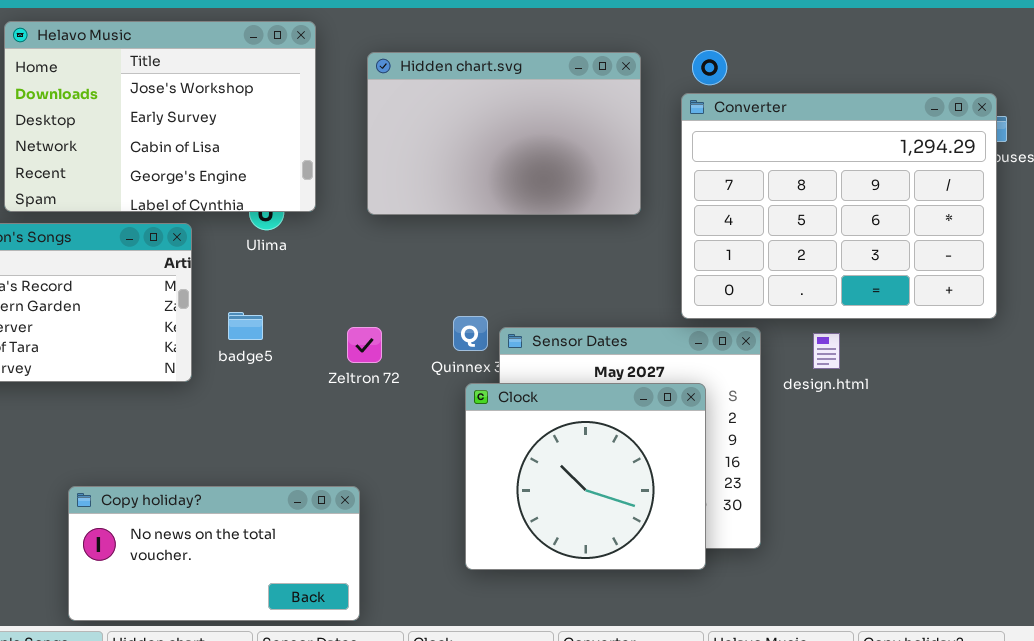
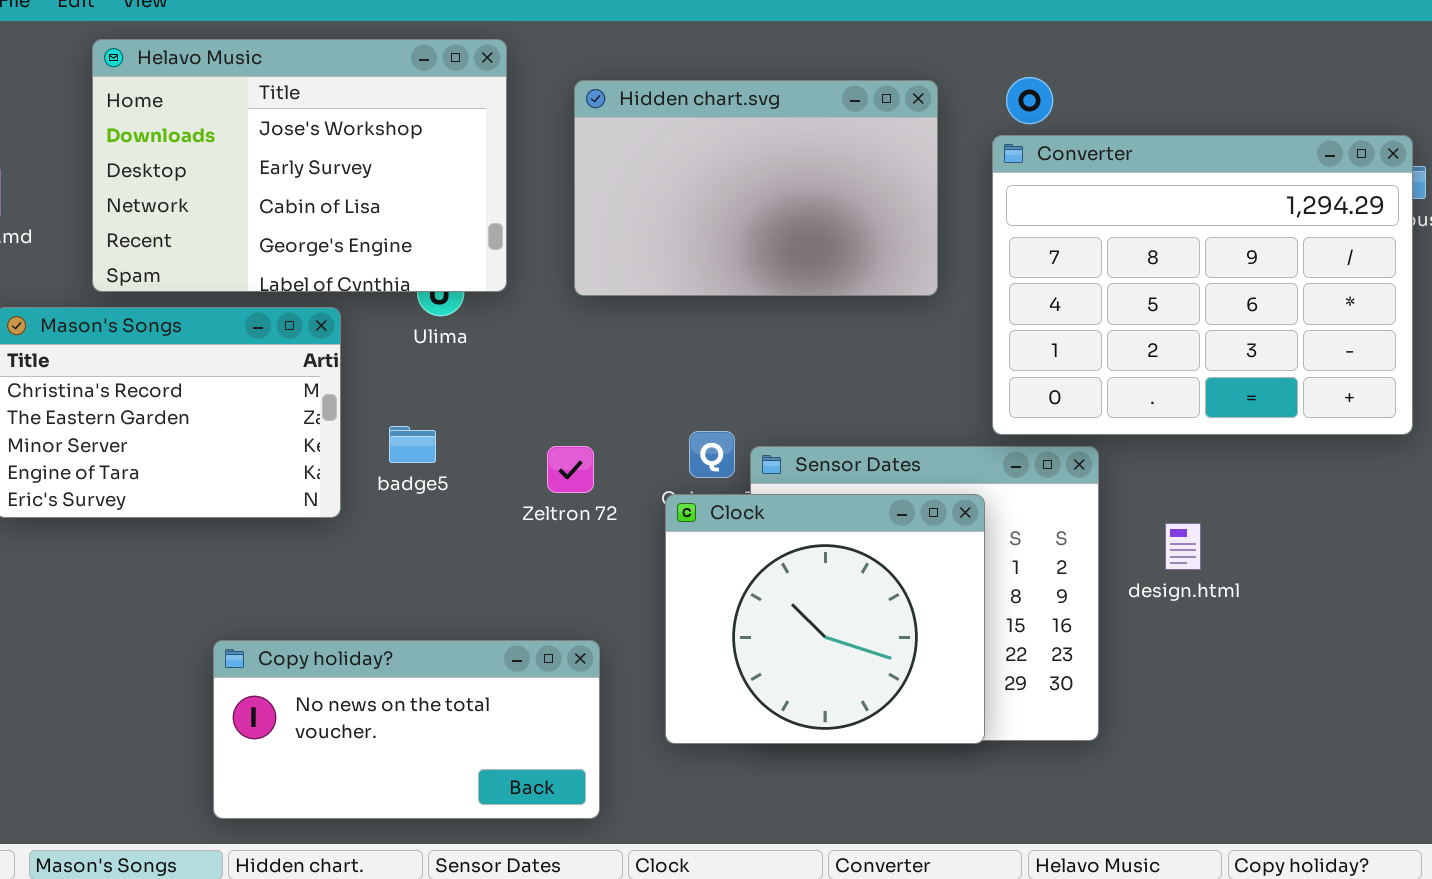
design.html: [813,333,840,369] -> [1165,523,1201,570], moved
Clock: [465,383,706,570] -> [665,494,985,744], moved
Copy holiday?: [68,486,360,621] -> [213,640,600,819], moved

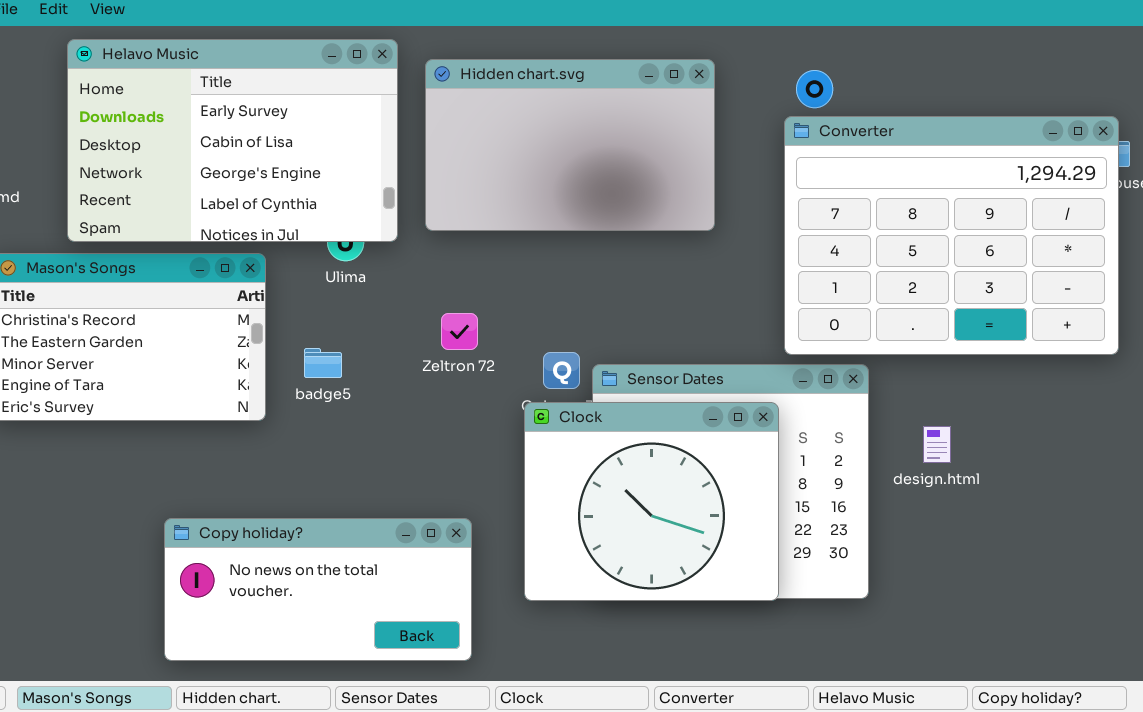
Helavo Music: [92,39,507,292] -> [67,39,398,242], scrolled down 1 row
Hidden chart.svg: [574,80,938,296] -> [425,59,715,231], moved
Zeltron 72: [547,446,594,493] -> [441,313,478,350], moved

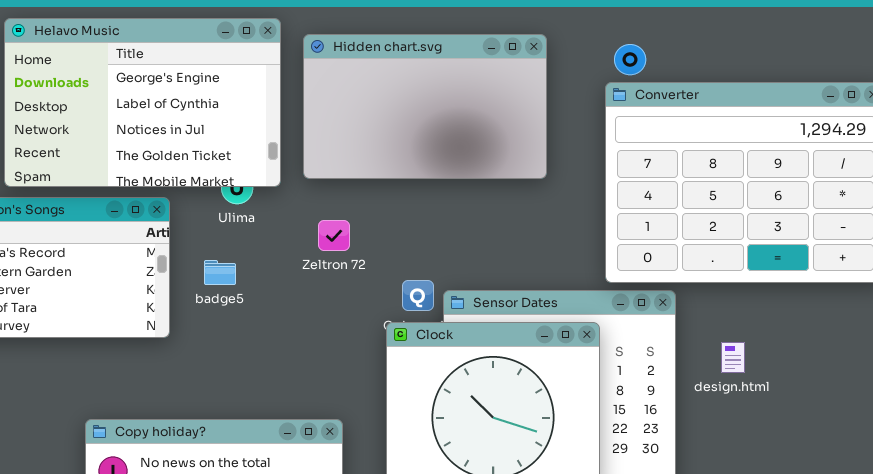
Helavo Music: [67,39,398,242] -> [4,18,281,187], scrolled down 2 rows
Zeltron 72: [441,313,478,350] -> [318,220,350,251], moved
badge5: [304,348,342,378] -> [204,260,236,285], moved

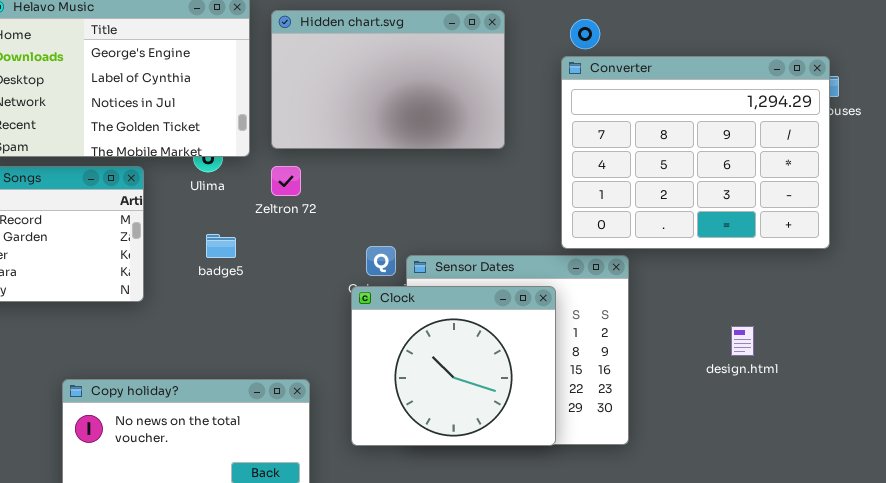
Zeltron 72: [318,220,350,251] -> [271,166,301,196], moved
badge5: [204,260,236,285] -> [206,234,236,258], moved
design.html: [721,342,745,373] -> [731,326,754,356], moved

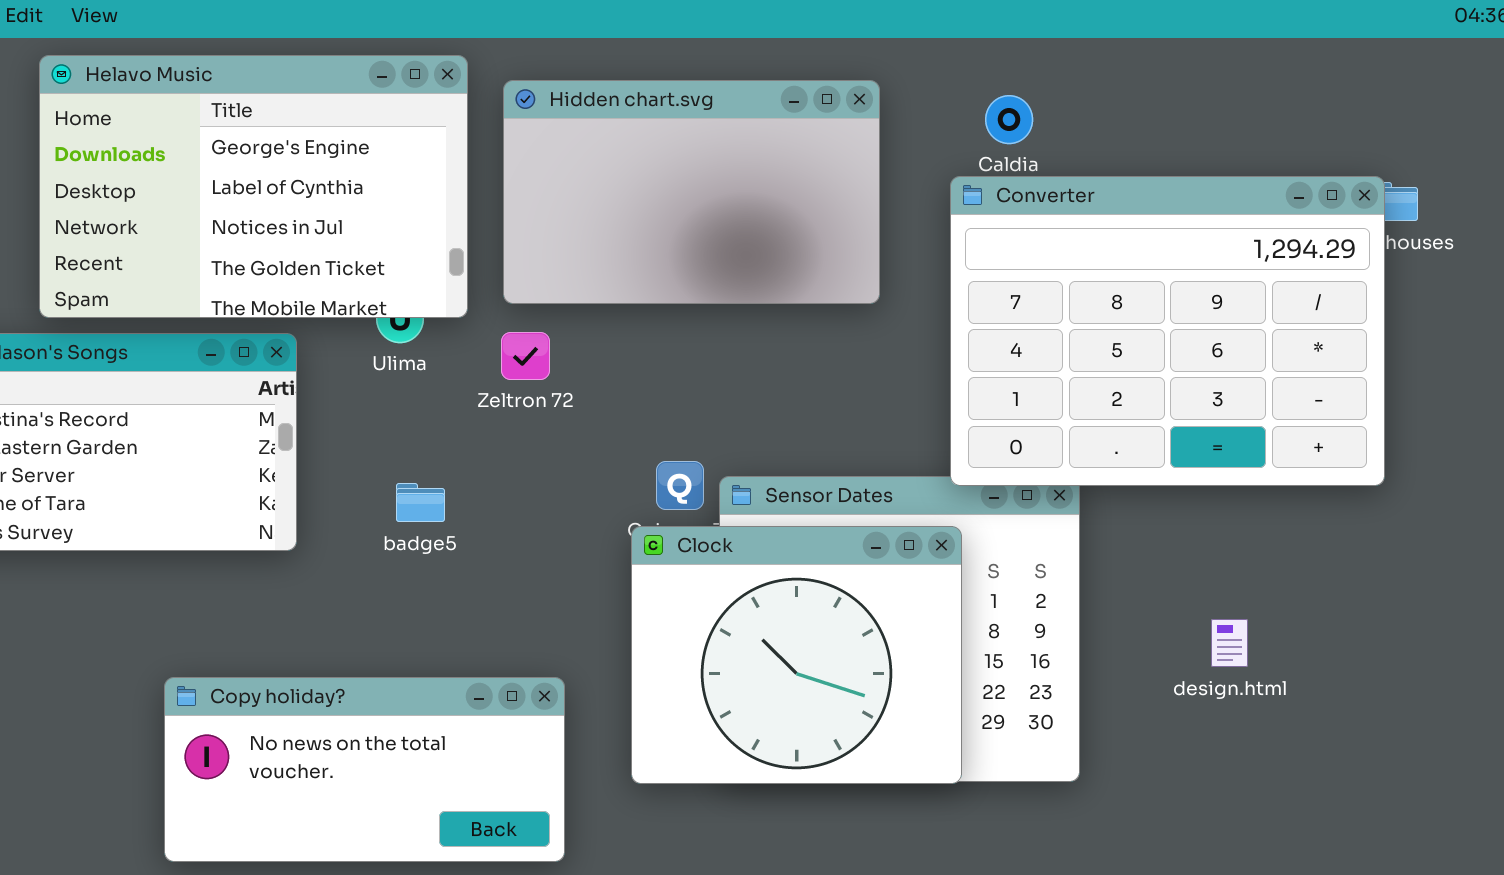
Converter: [561,56,830,249] -> [950,176,1385,486], moved
badge5: [206,234,236,258] -> [396,483,445,522], moved
design.html: [731,326,754,356] -> [1211,619,1248,667], moved

